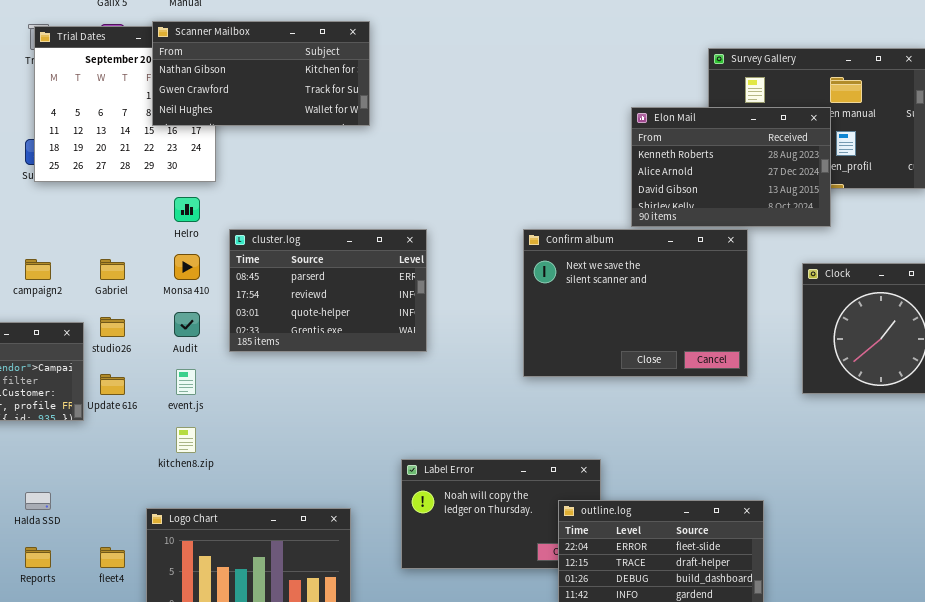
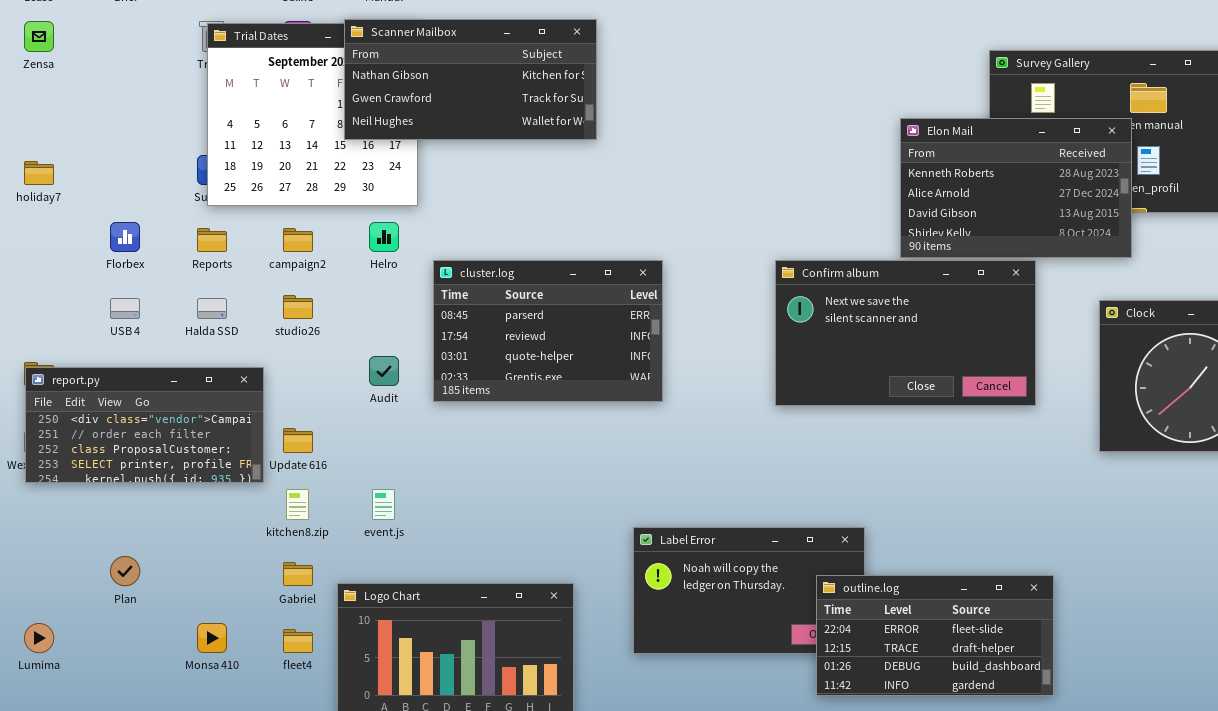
Confirm album: [523,229,748,377] -> [775,260,1036,406], resized
Monsa 410: [174,254,200,280] -> [197,623,227,653], moved
campaign2: [25,259,51,280] -> [283,228,313,252], moved
Gabriel: [100,259,125,280] -> [283,562,313,586], moved
studio26: [100,317,125,337] -> [283,295,313,319], moved
event.js: [176,369,196,395] -> [372,489,395,520], moved
kitchen8.zip: [176,427,196,453] -> [286,489,309,520], moved
Halda SSD: [25,492,51,510] -> [197,298,227,319], moved
Reports: [25,547,51,568] -> [197,228,227,252], moved

